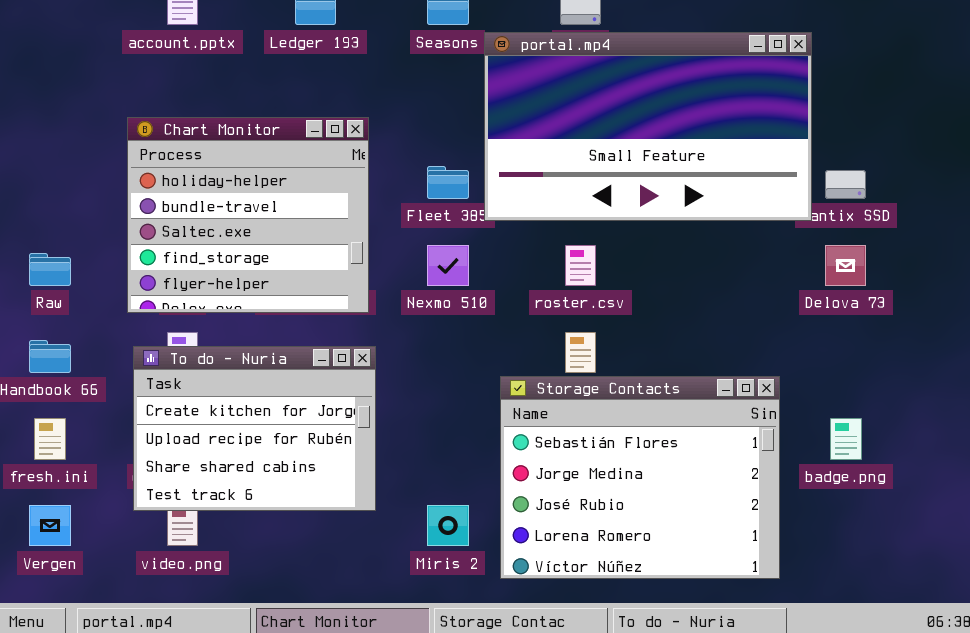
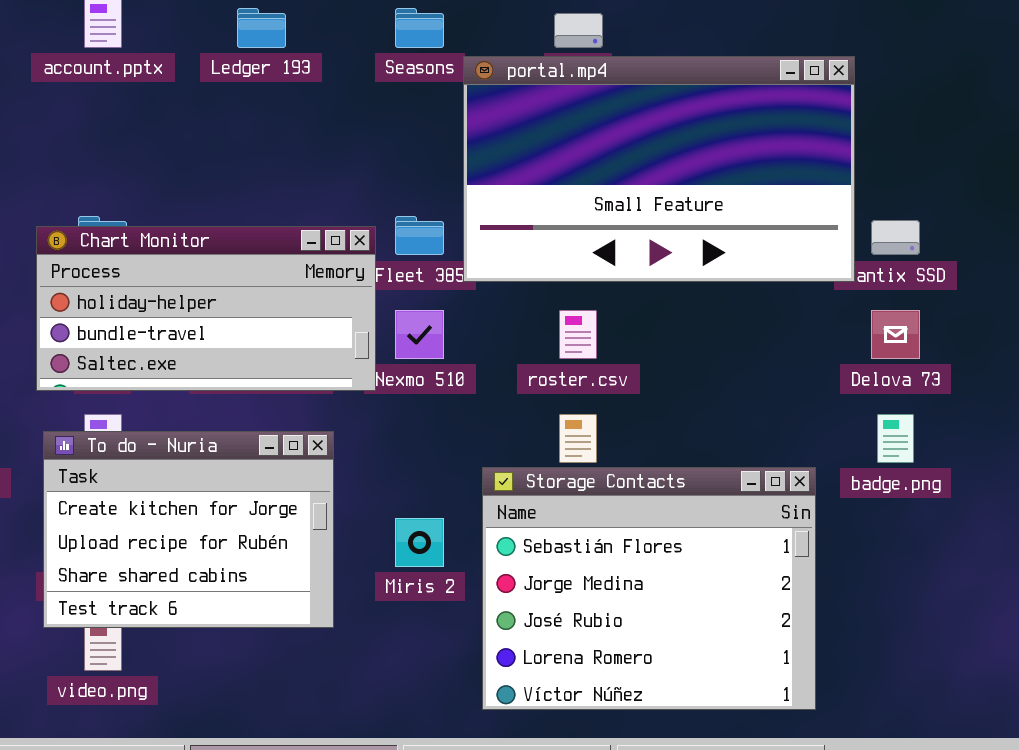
Chart Monitor: [127,117,369,313] -> [36,226,376,391], resized
badge.png: [830,418,862,460] -> [877,414,914,463], moved
Miris 2: [427,505,469,546] -> [395,518,444,567], moved

